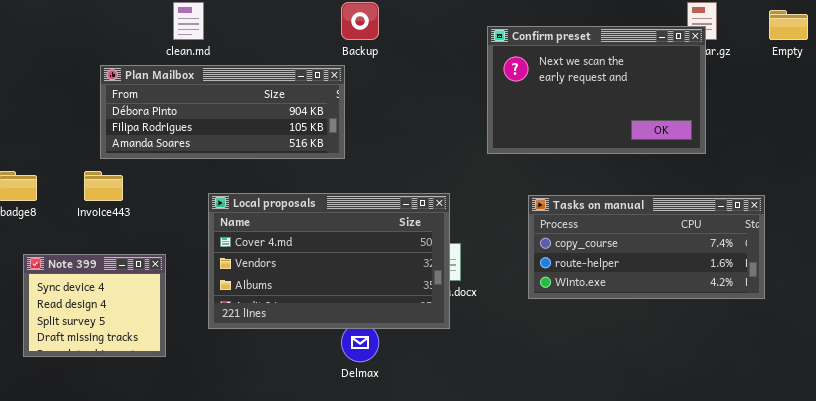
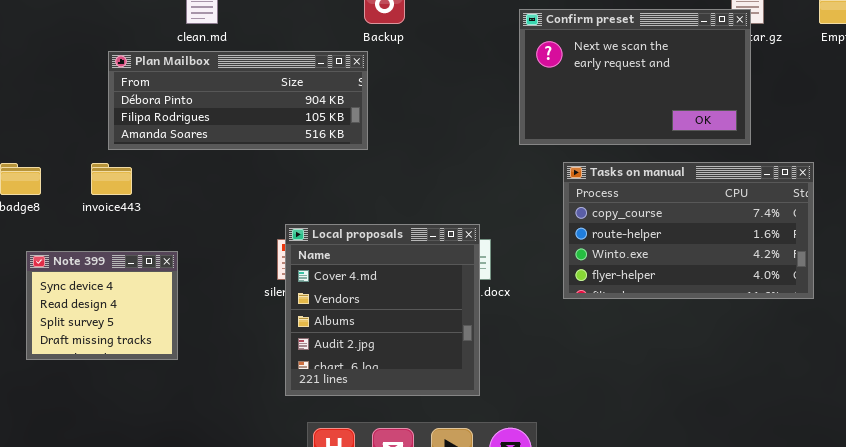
Local proposals: [208,193,450,329] -> [285,224,480,396], moved, resized
Tasks on manual: [528,195,765,299] -> [563,162,814,299], resized

